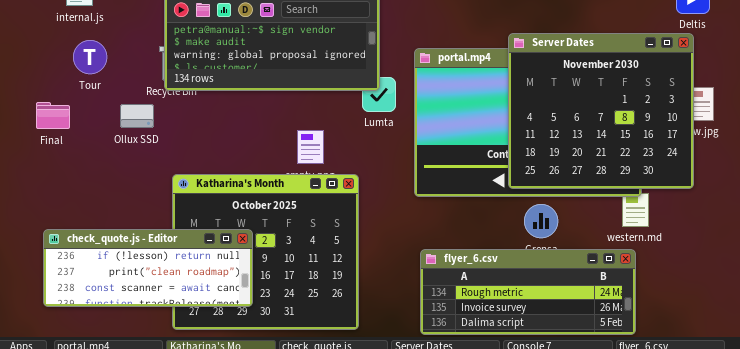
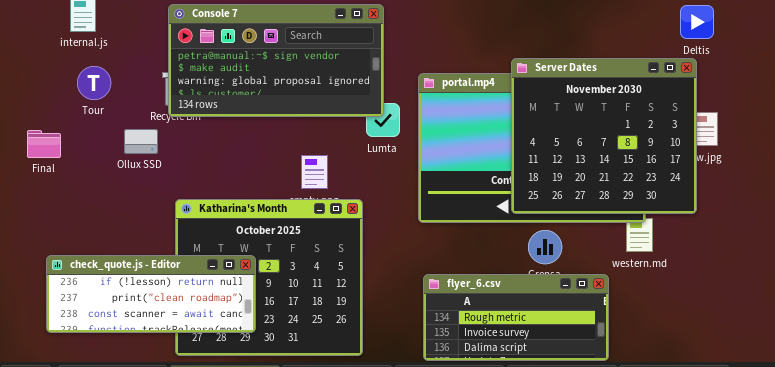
Final: [36,102,70,129] -> [27,130,61,158], moved
flyer_6.csv: [420,249,636,335] -> [423,274,609,361], resized

